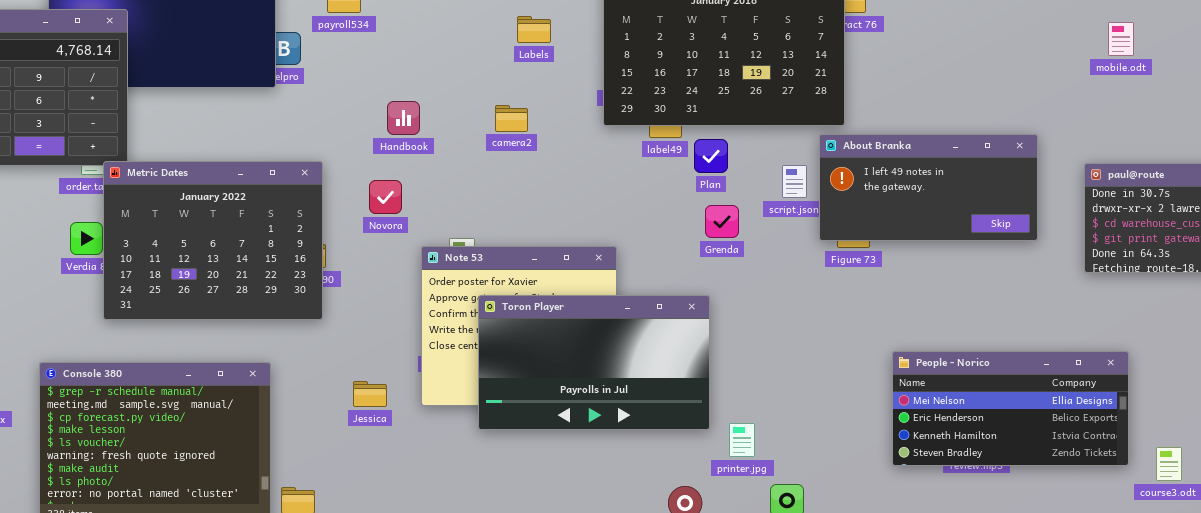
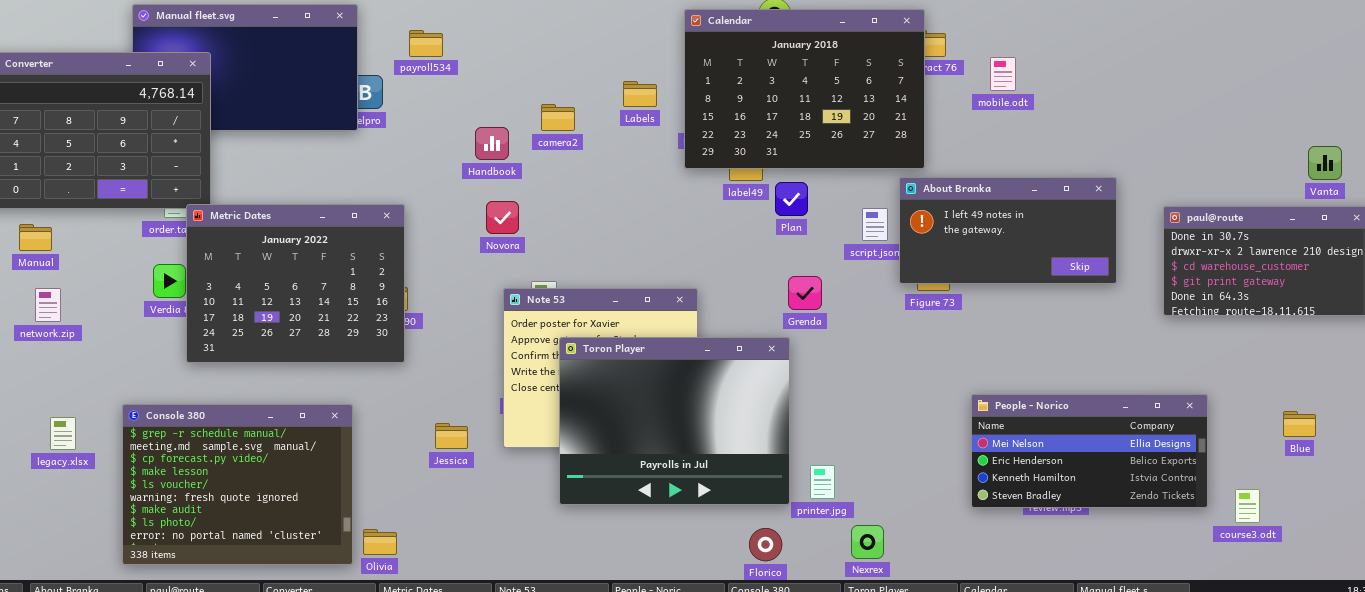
Labels: [517,16,551,43] -> [623,81,657,107], moved
mobile.odt: [1108,22,1134,56] -> [990,57,1016,91], moved
Handbook: [387,101,420,135] -> [475,127,509,160], moved
camera2: [495,105,528,132] -> [541,104,575,131], moved
Novora: [369,180,402,214] -> [486,201,519,234], moved
Grenda: [705,205,739,238] -> [788,276,822,310], moved
Toron Player: [478,295,710,430] -> [559,337,790,505], resized

